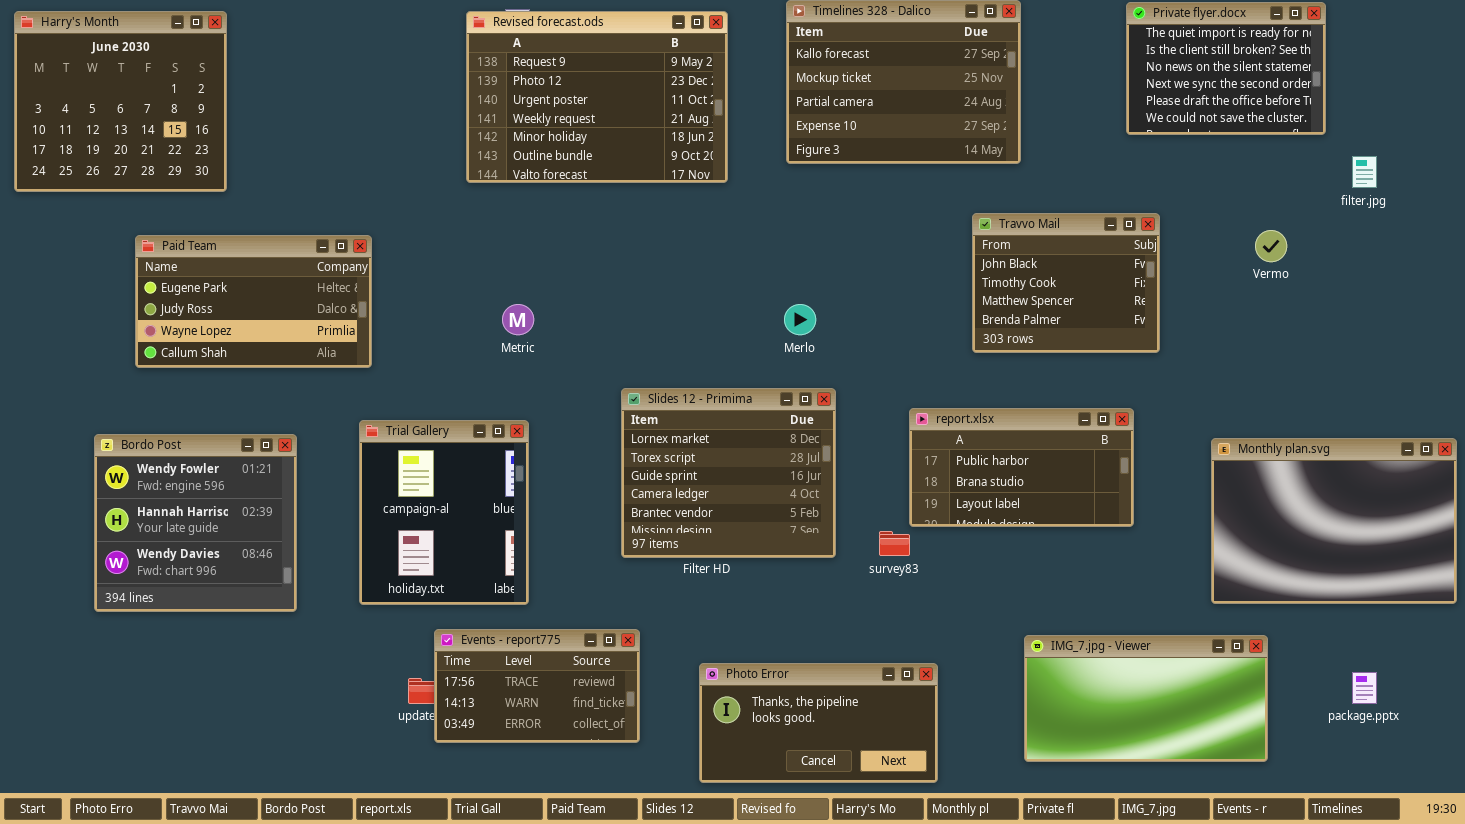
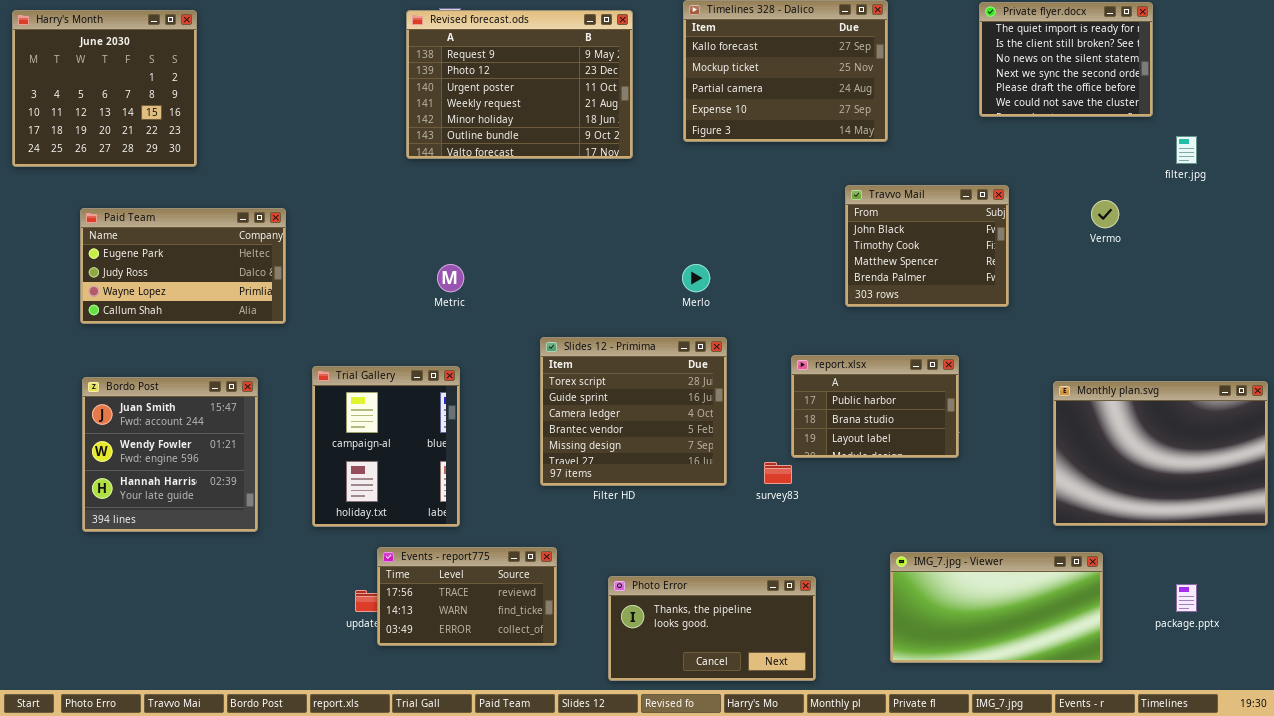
Paid Team: [135,235,372,368] -> [80,208,286,324], moved
Slides 12 - Primima: [621,388,836,558] -> [540,337,727,486], scrolled down 1 row
report.xlsx: [909,408,1134,527] -> [791,355,959,458], resized
Bordo Post: [94,434,297,612] -> [82,377,258,532], scrolled up 1 row

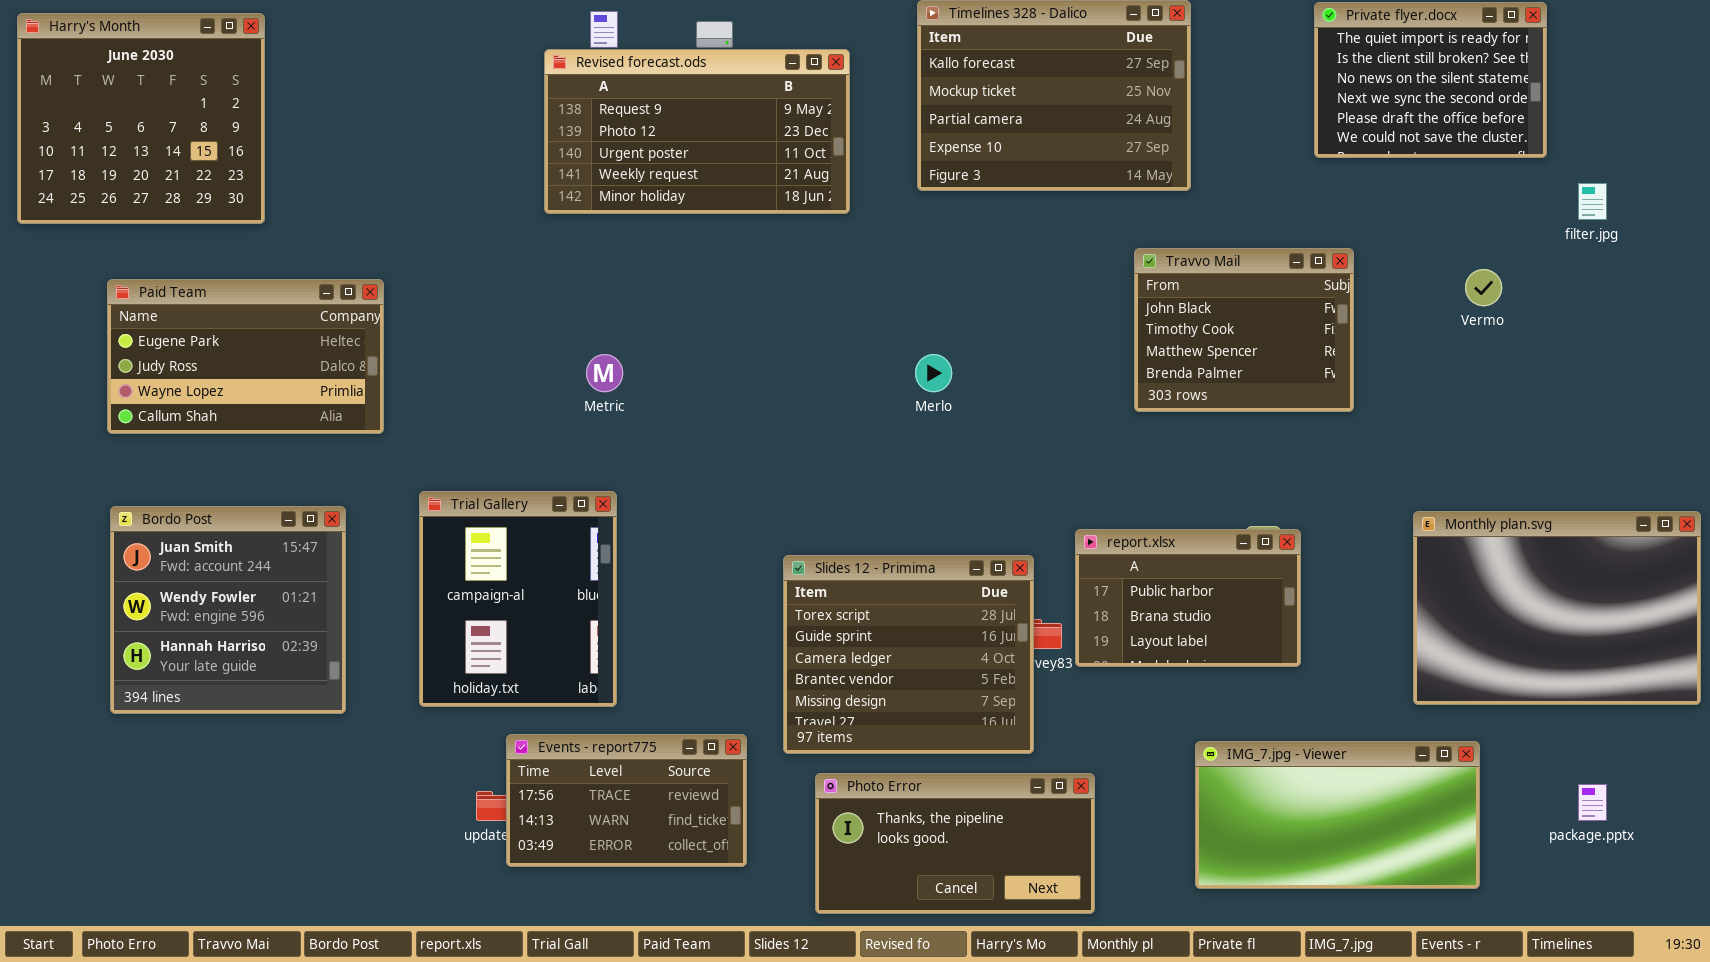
Revised forecast.ods: [406,10,633,159] -> [544,49,850,214], resized
Slides 12 - Primima: [540,337,727,486] -> [783,555,1034,754], moved
report.xlsx: [791,355,959,458] -> [1075,529,1301,667], moved

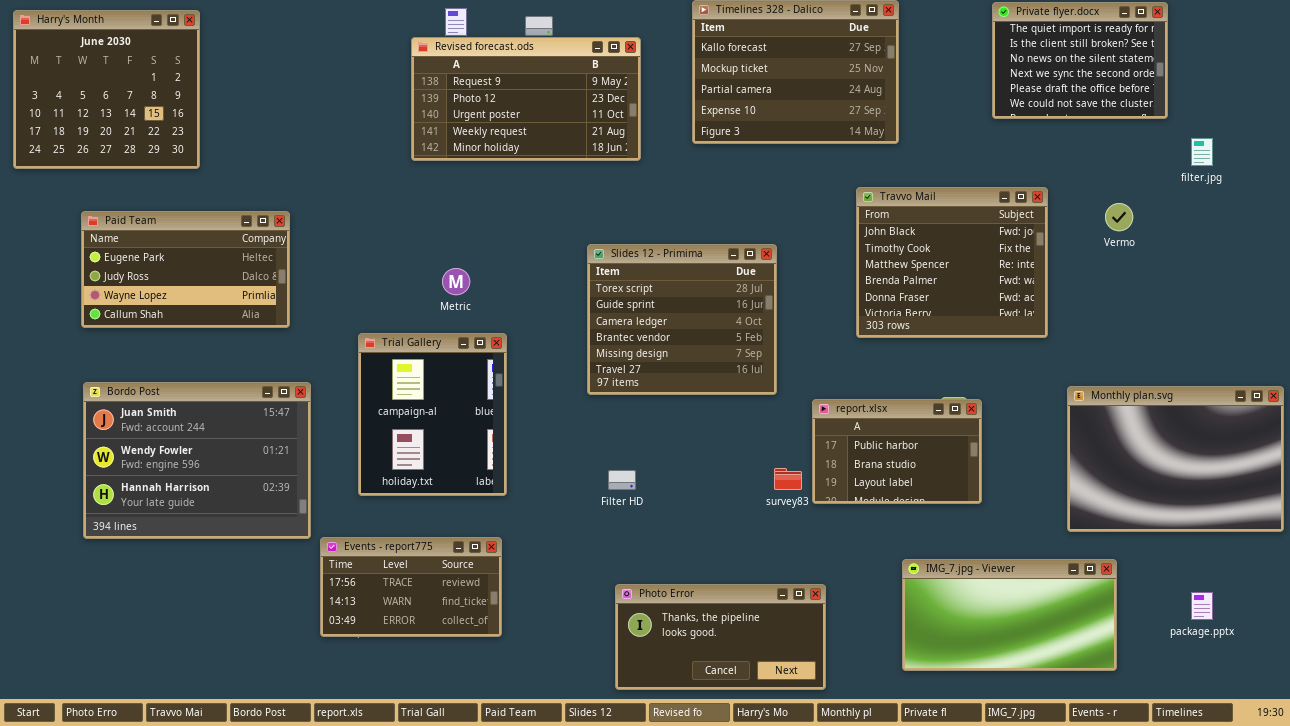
Travvo Mail: [1134,248,1354,412] -> [856,187,1048,338], resized
Trial Gallery: [419,491,617,707] -> [358,333,507,496], moved
Bordo Post: [110,506,346,714] -> [83,382,311,539], resized
Slides 12 - Primima: [783,555,1034,754] -> [587,244,777,395], moved
Events - report775: [506,734,747,867] -> [320,537,502,637], moved

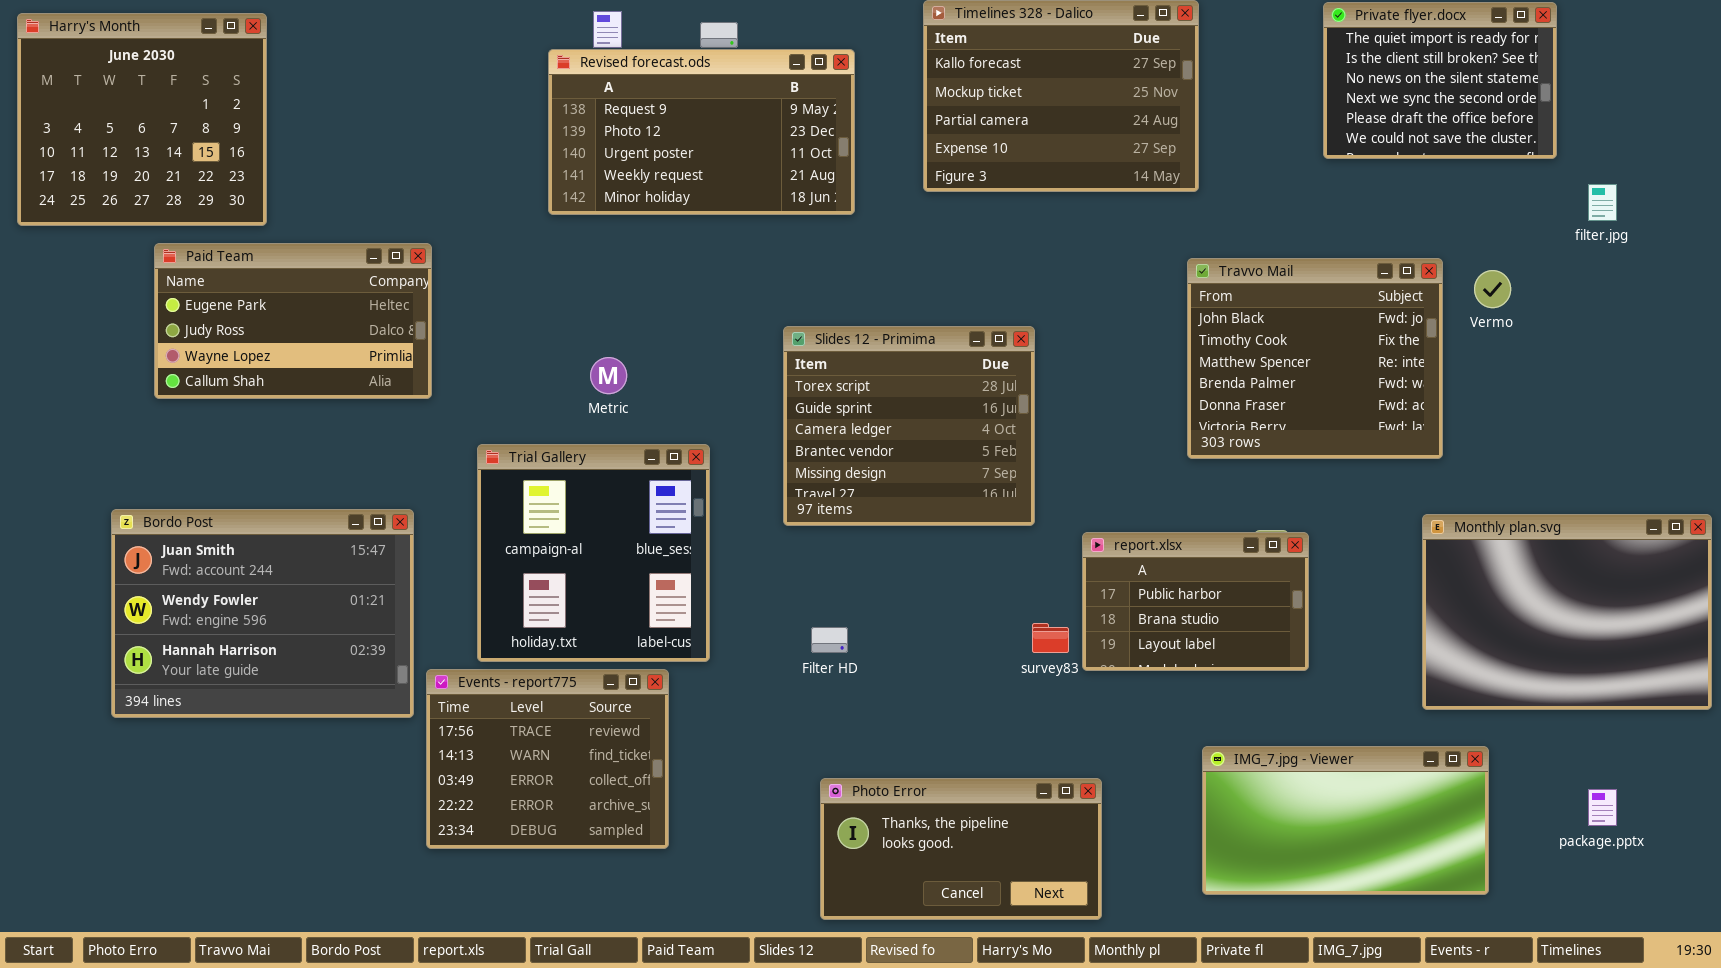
Travvo Mail: [856,187,1048,338] -> [1187,258,1443,459], moved
Paid Team: [81,211,290,328] -> [154,243,432,399], moved
Trial Gallery: [358,333,507,496] -> [477,444,710,662], resized
Events - report775: [320,537,502,637] -> [426,669,669,849], resized

